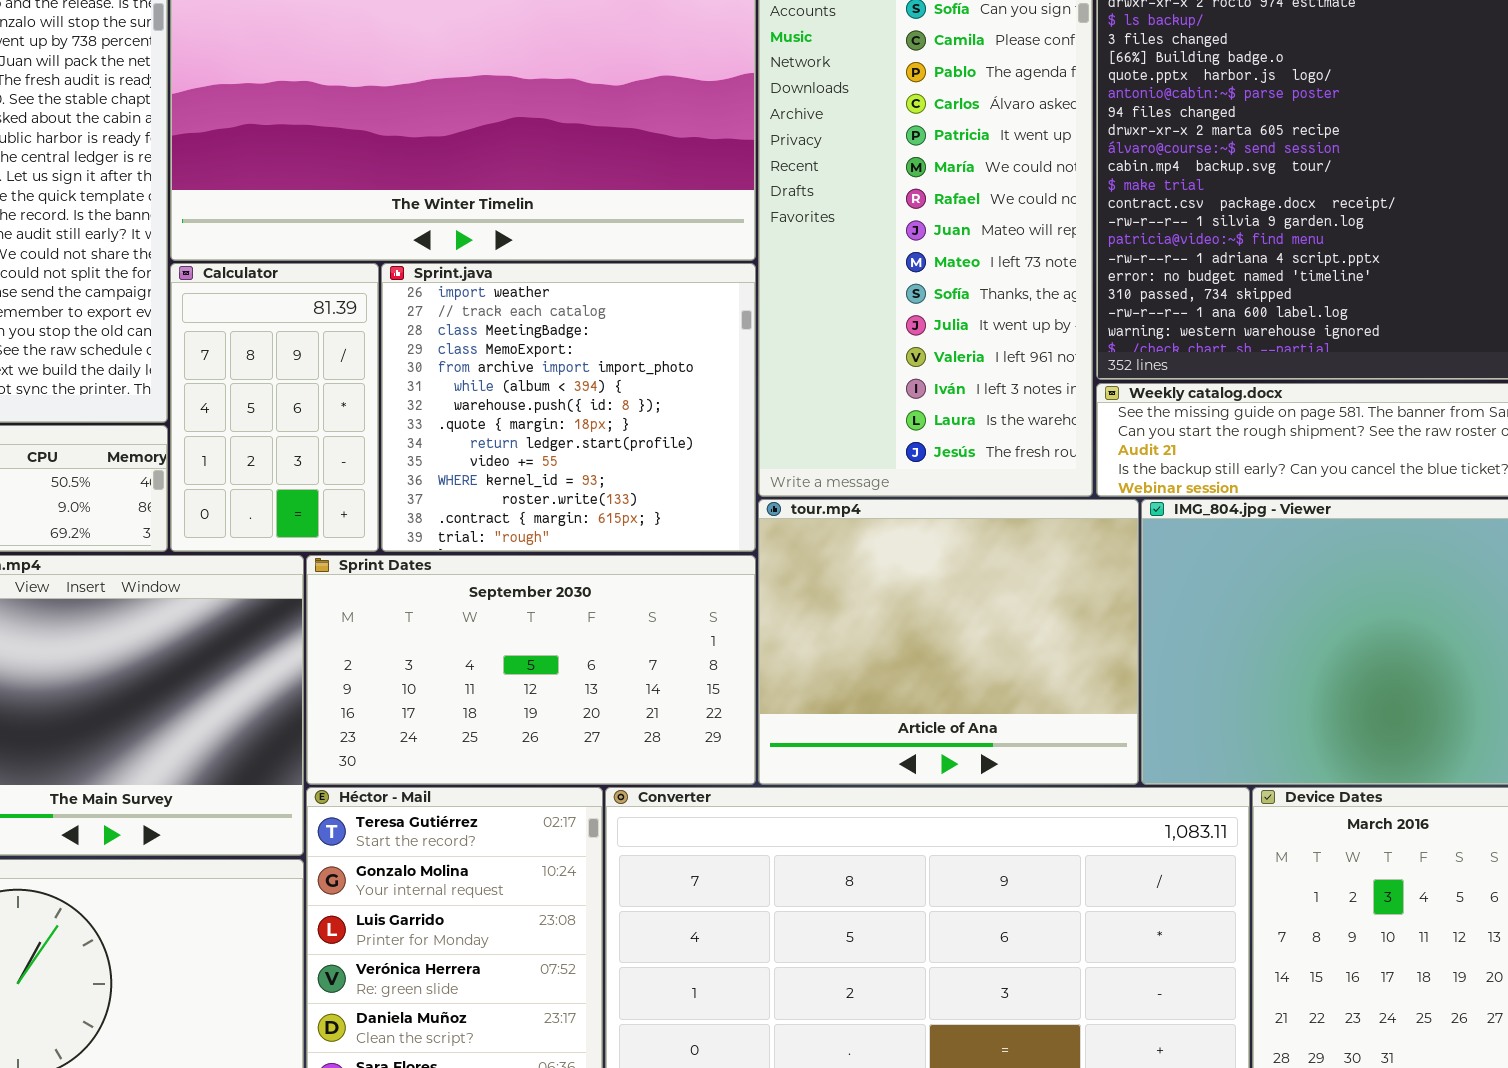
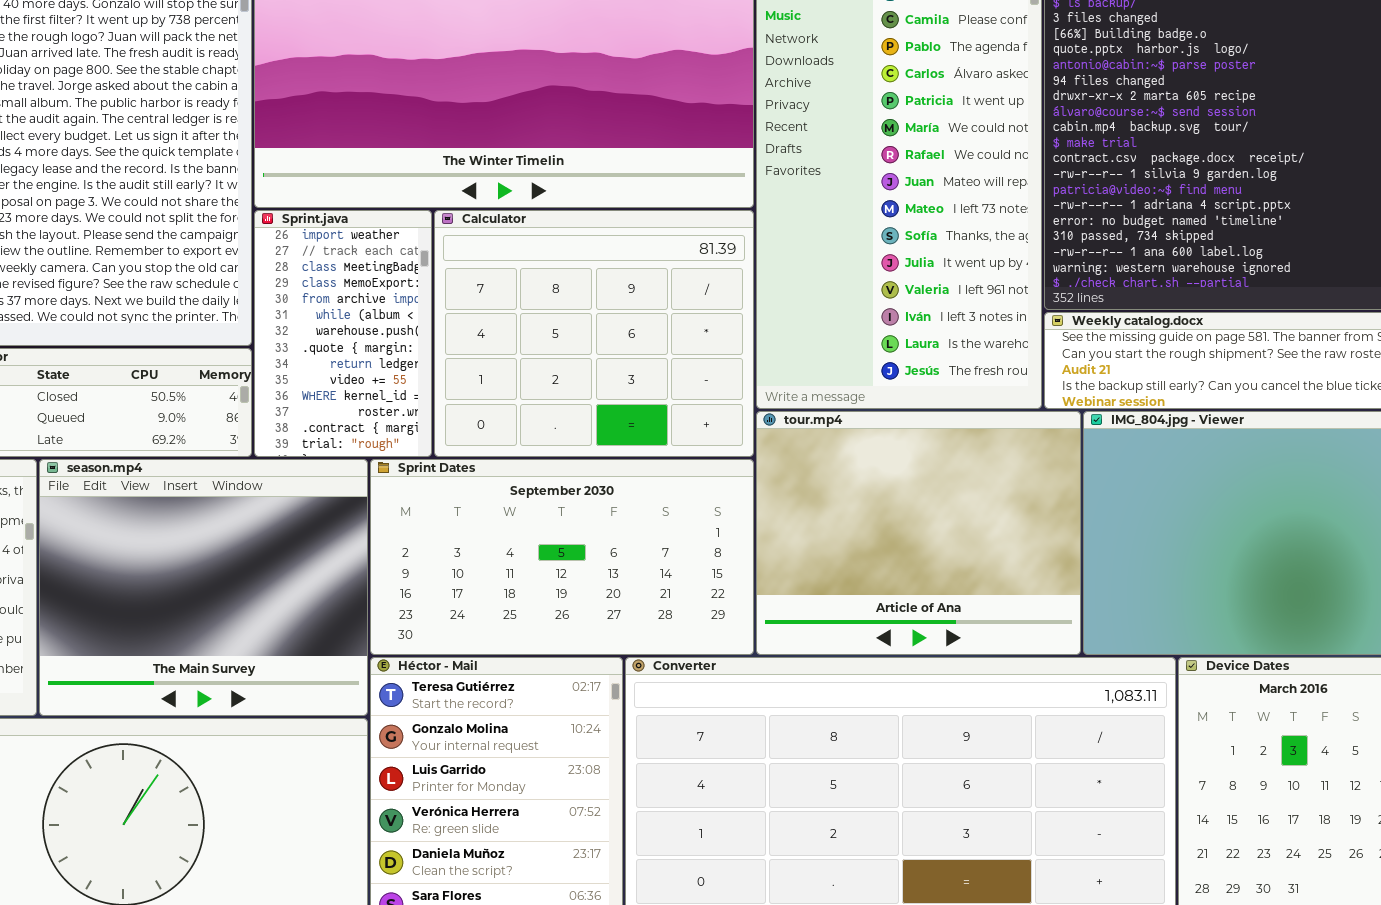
Calculator: [170,263,379,552] -> [434,210,754,457], moved, resized
Sprint.java: [381,263,756,552] -> [254,210,432,457], moved, resized

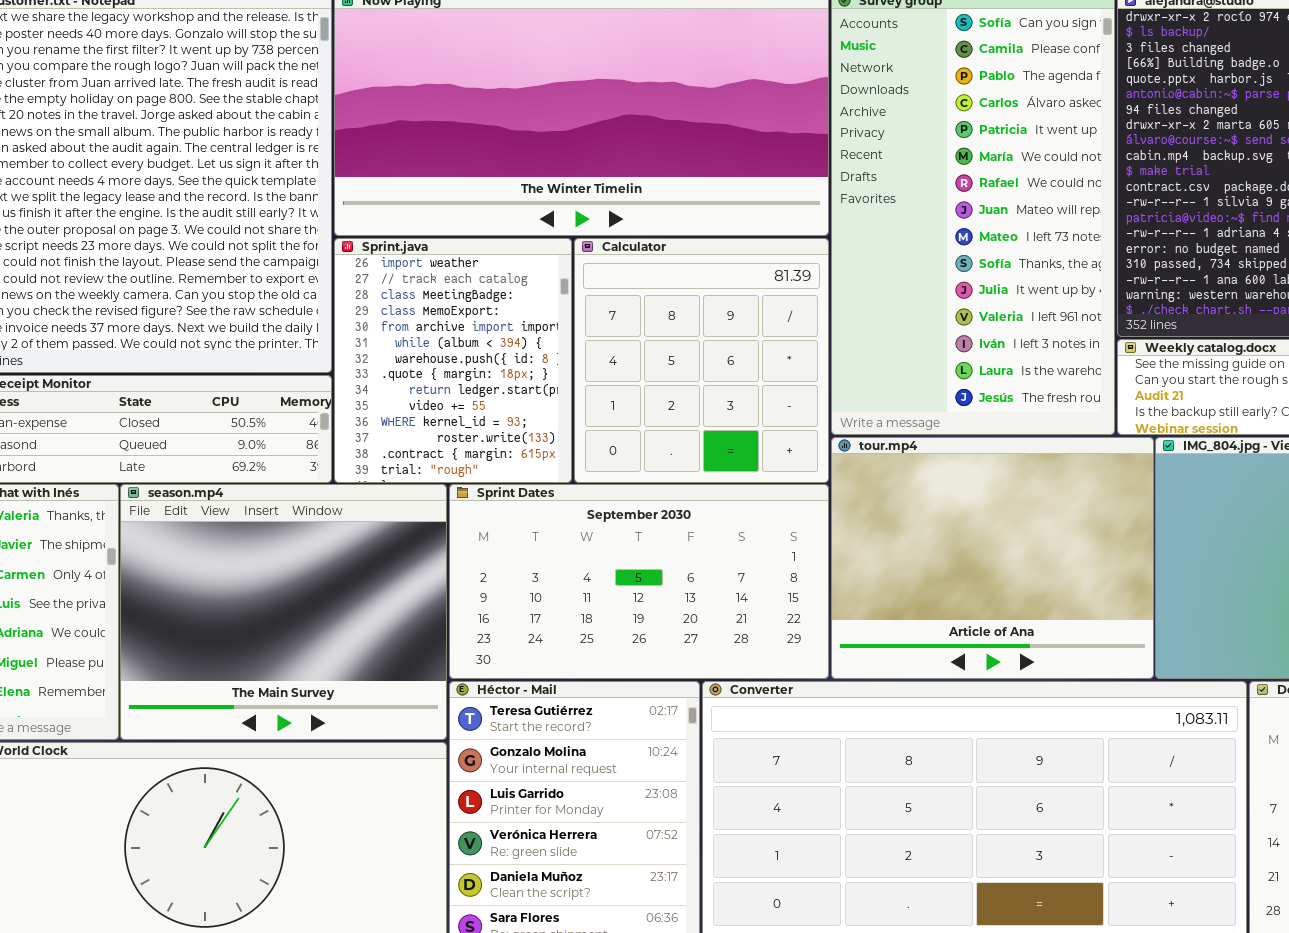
Sprint.java: [254,210,432,457] -> [334,238,572,483], resized
Calculator: [434,210,754,457] -> [574,238,829,483], resized

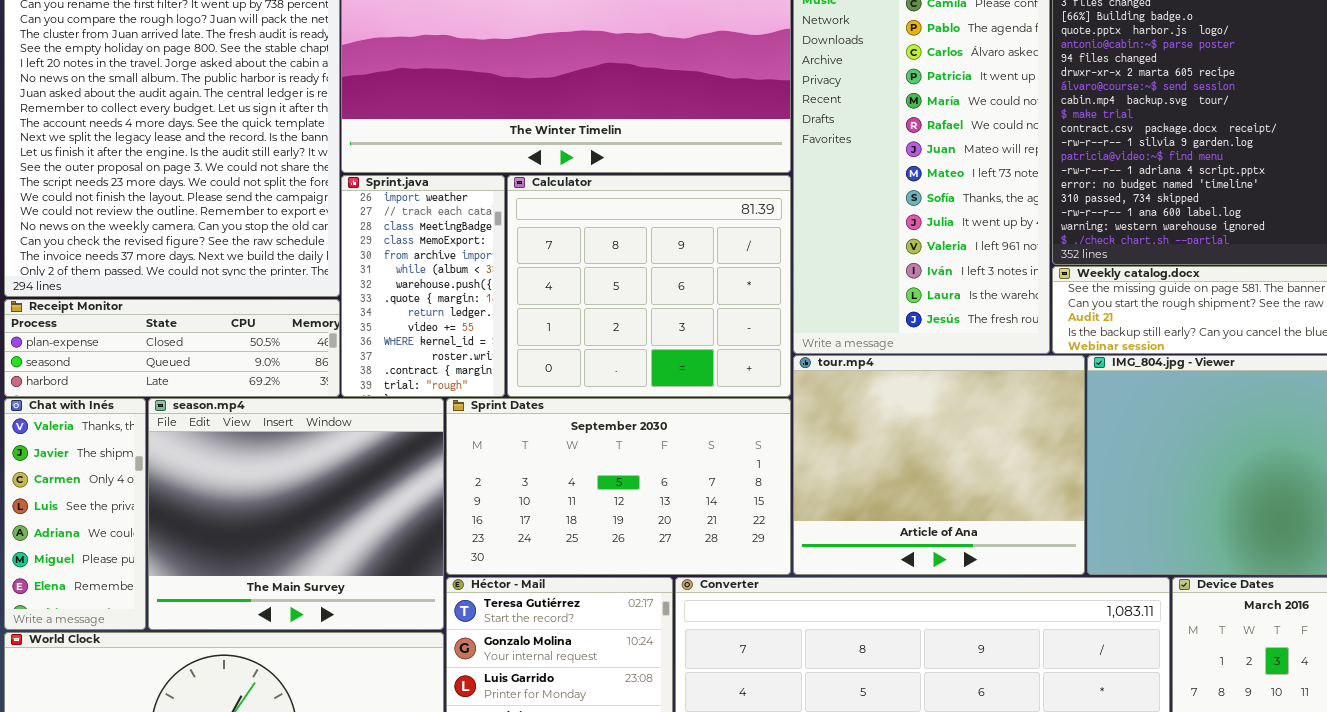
Sprint.java: [334,238,572,483] -> [341,175,505,397], resized
Calculator: [574,238,829,483] -> [507,175,791,397], resized

